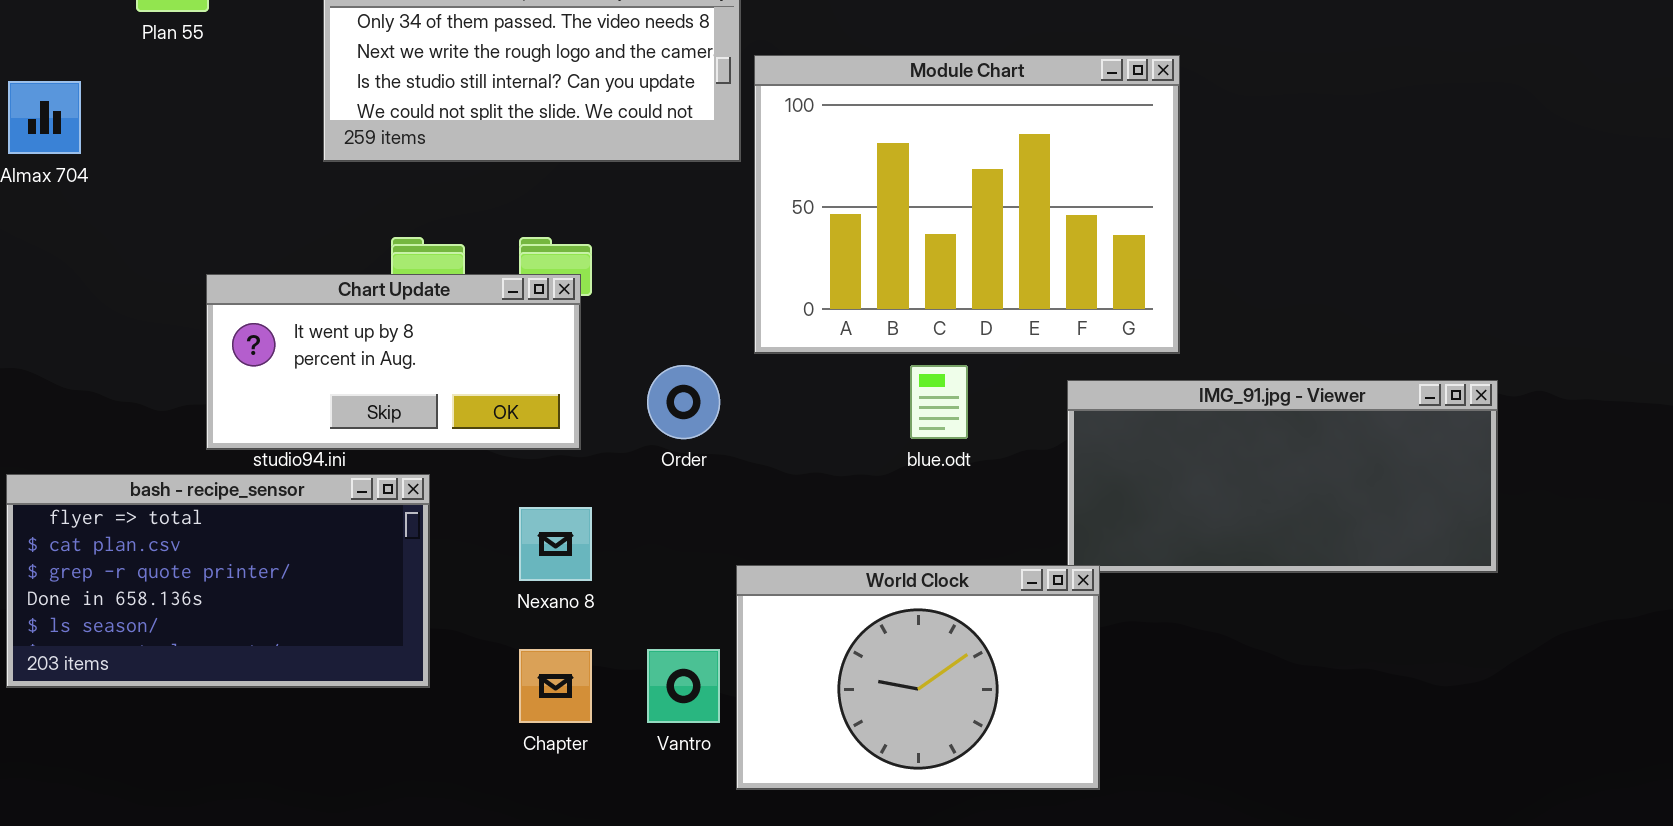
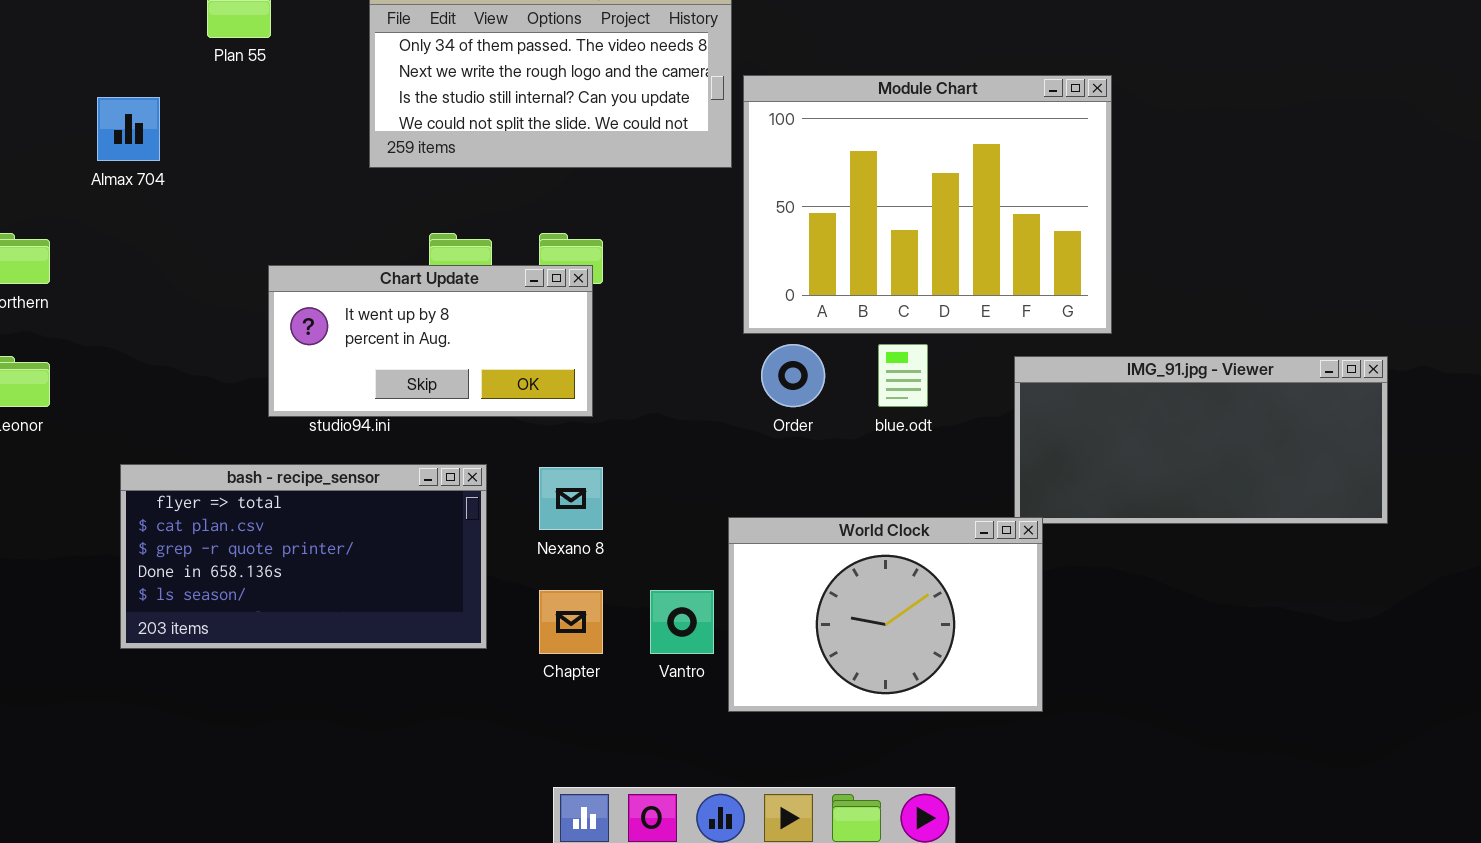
Order: [647,365,720,439] -> [761,344,825,407], moved
bash - recipe_sensor: [6,474,430,688] -> [120,464,487,649], moved

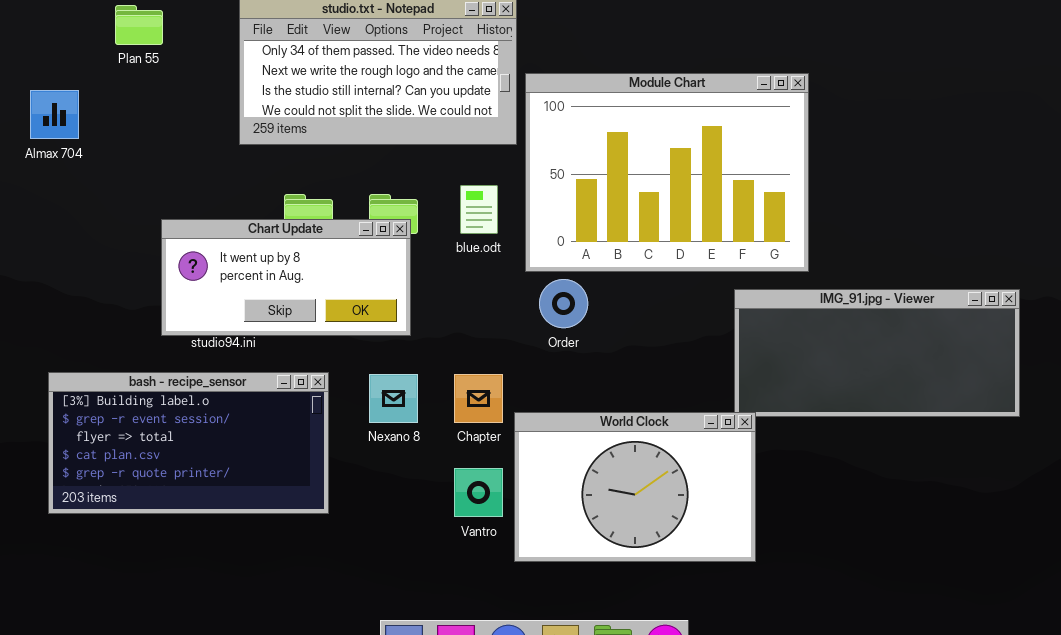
blue.odt: [878,344,928,407] -> [460,185,498,234], moved
bash - recipe_sensor: [120,464,487,649] -> [48,372,329,514], scrolled up 2 rows
Chapter: [539,590,603,654] -> [454,374,503,423], moved

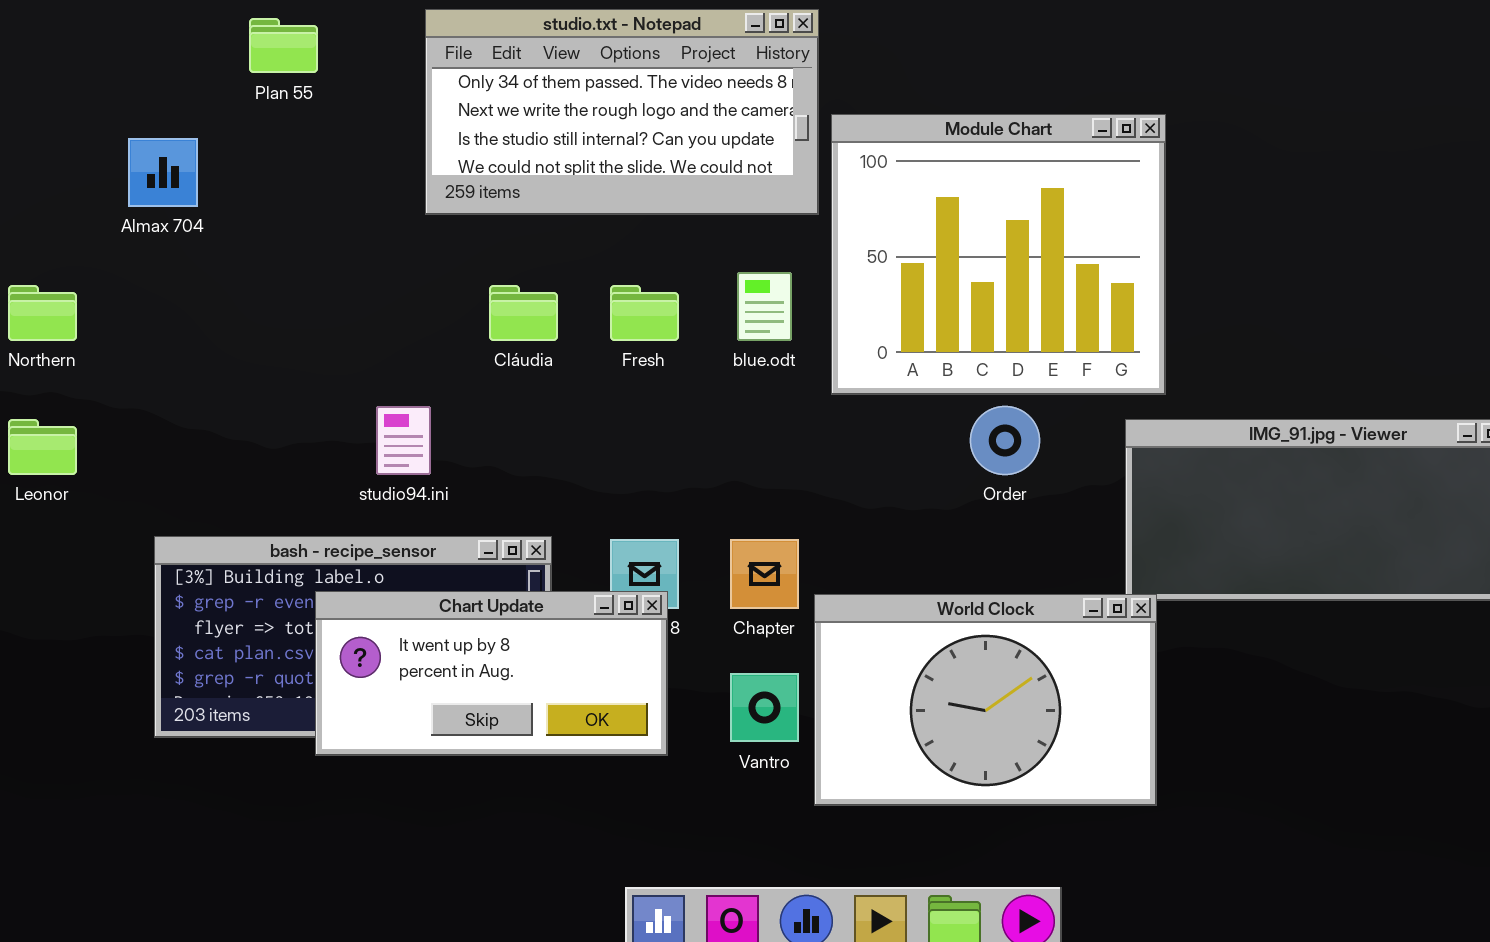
Module Chart: [525,73,809,272] -> [831,114,1166,395], resized
Chart Update: [161,219,411,336] -> [315,591,668,756], moved
Order: [539,279,588,328] -> [970,406,1040,475], moved

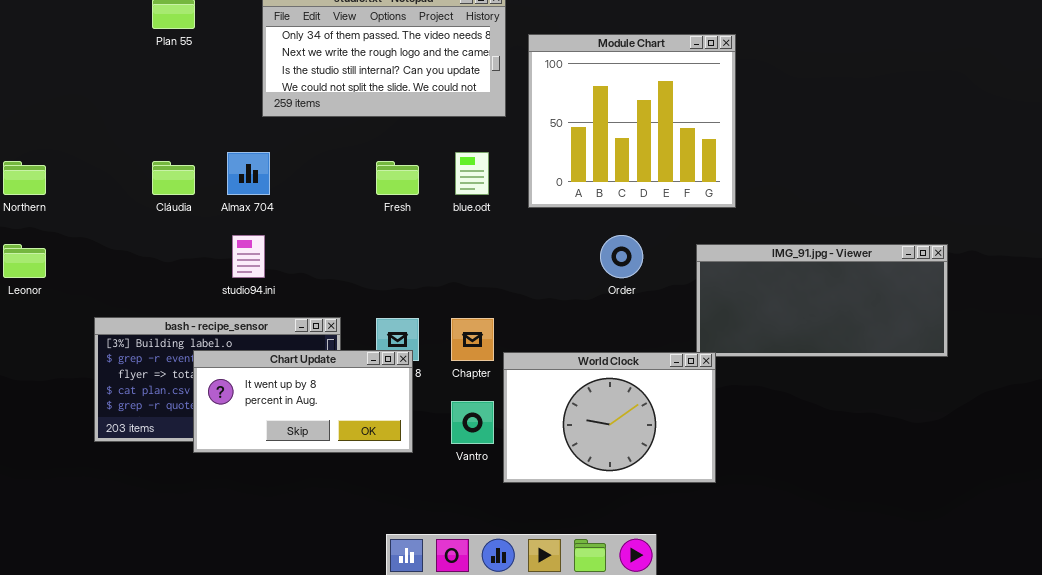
Module Chart: [831,114,1166,395] -> [528,34,736,208], moved
Almax 704: [128,138,198,207] -> [227,152,270,195], moved
Cláudia: [489,285,558,341] -> [152,161,195,195], moved

